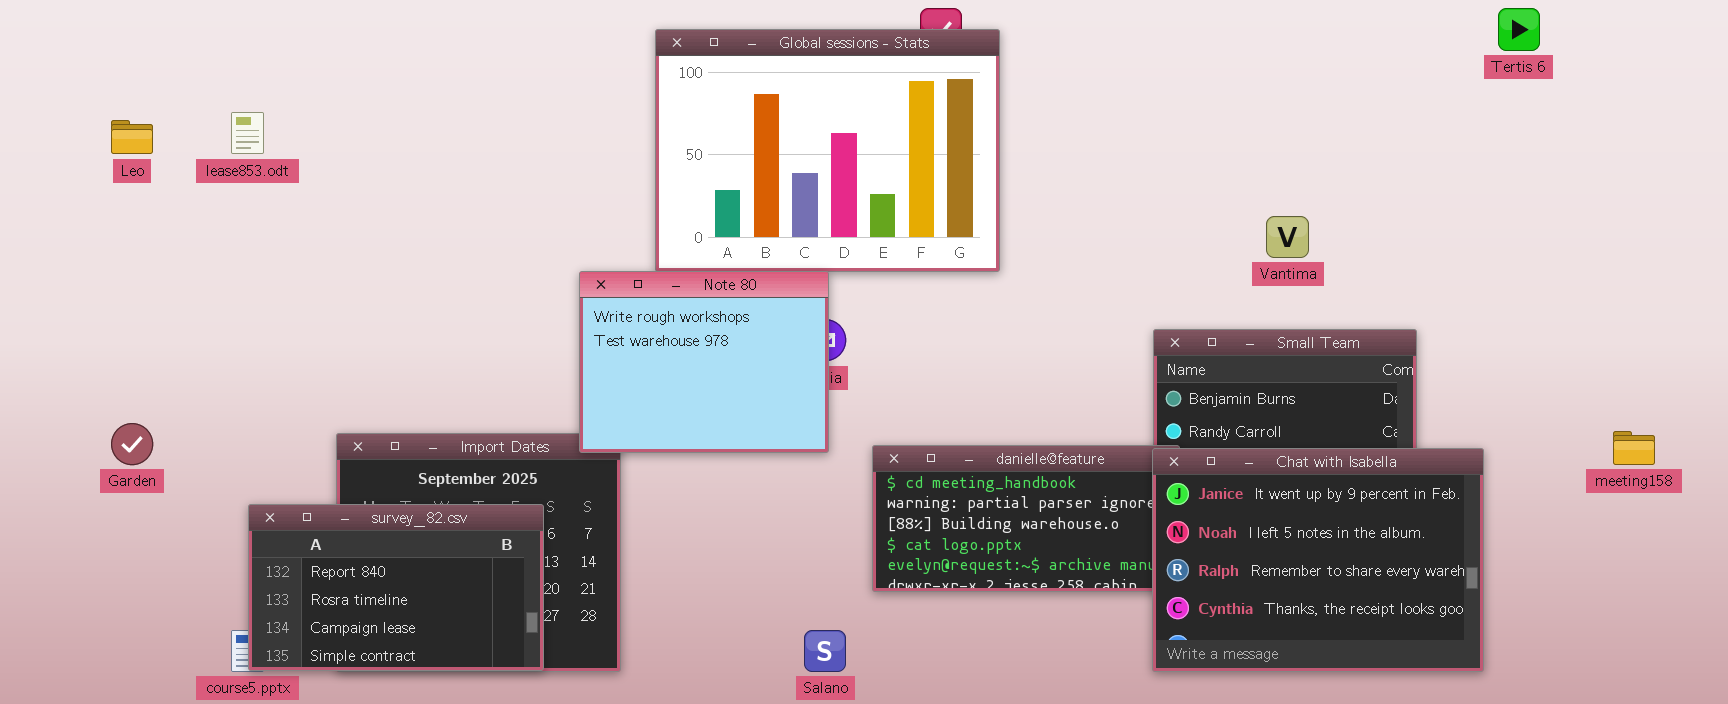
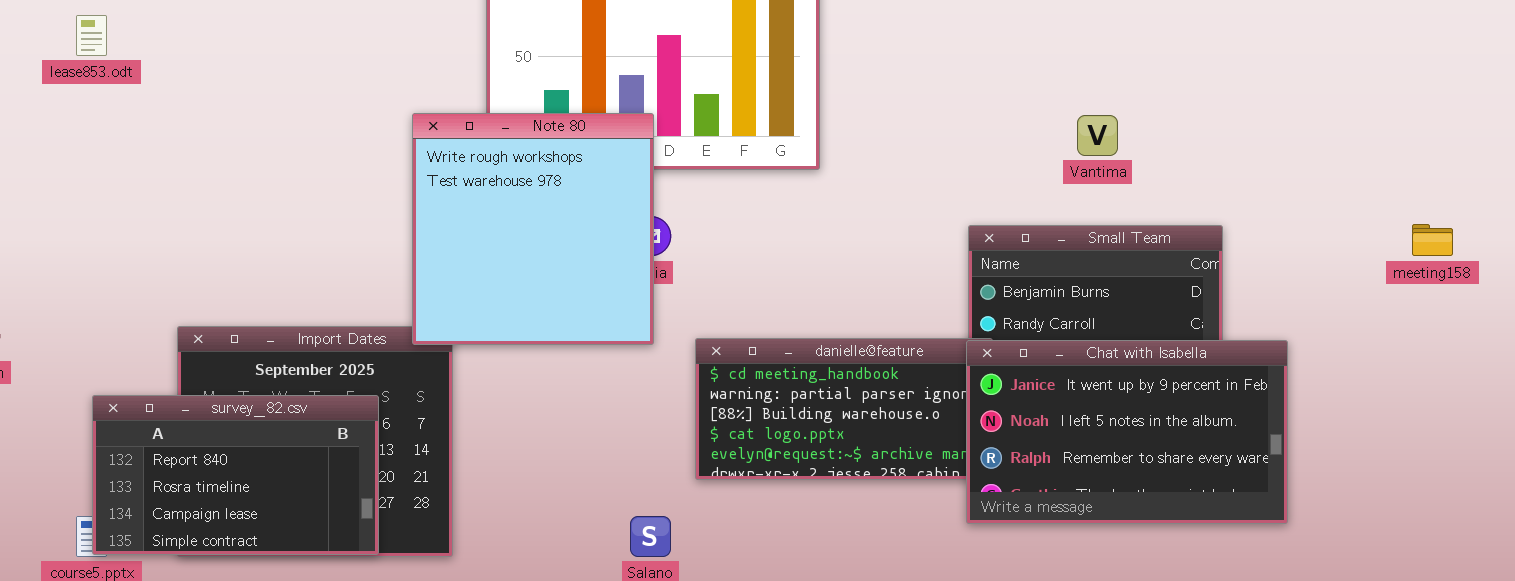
Note 80: [579,271,829,453] -> [412,113,654,345], resized
meeting158: [1613,431,1655,465] -> [1412,224,1453,256], moved
Chat with Isabella: [1152,448,1484,672] -> [966,340,1288,524], resized

